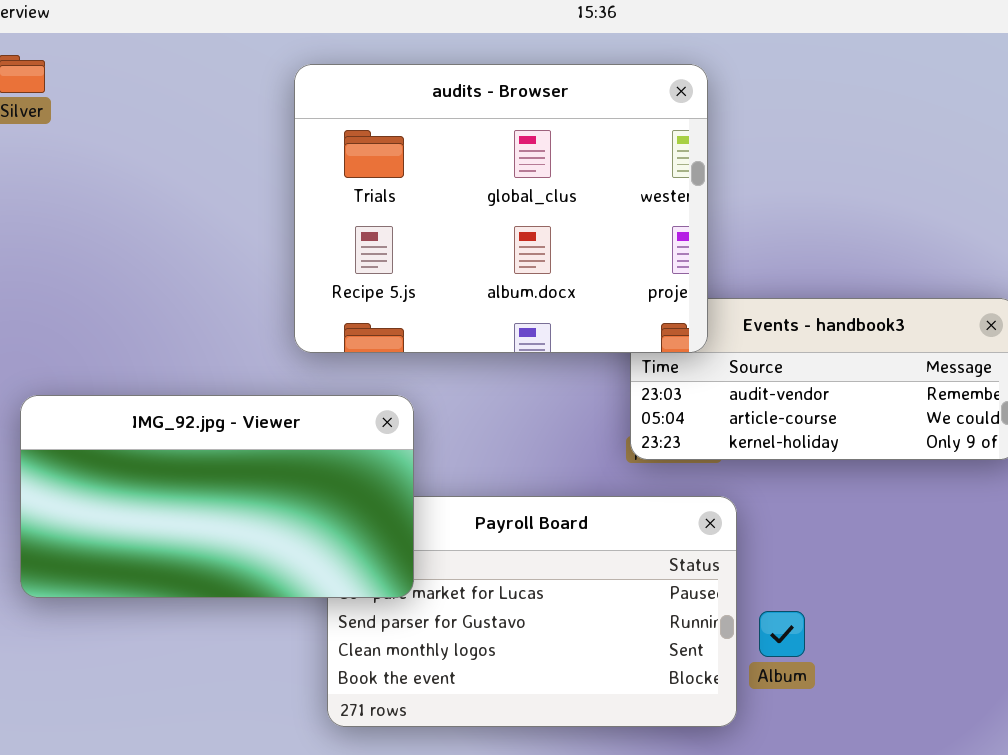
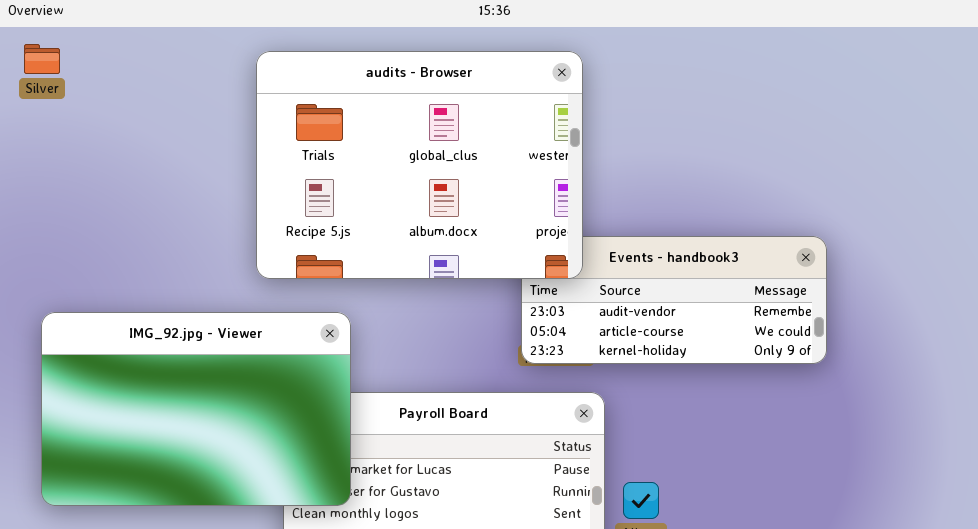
IMG_92.jpg - Viewer: [20,395,414,598] -> [41,312,351,506], resized

